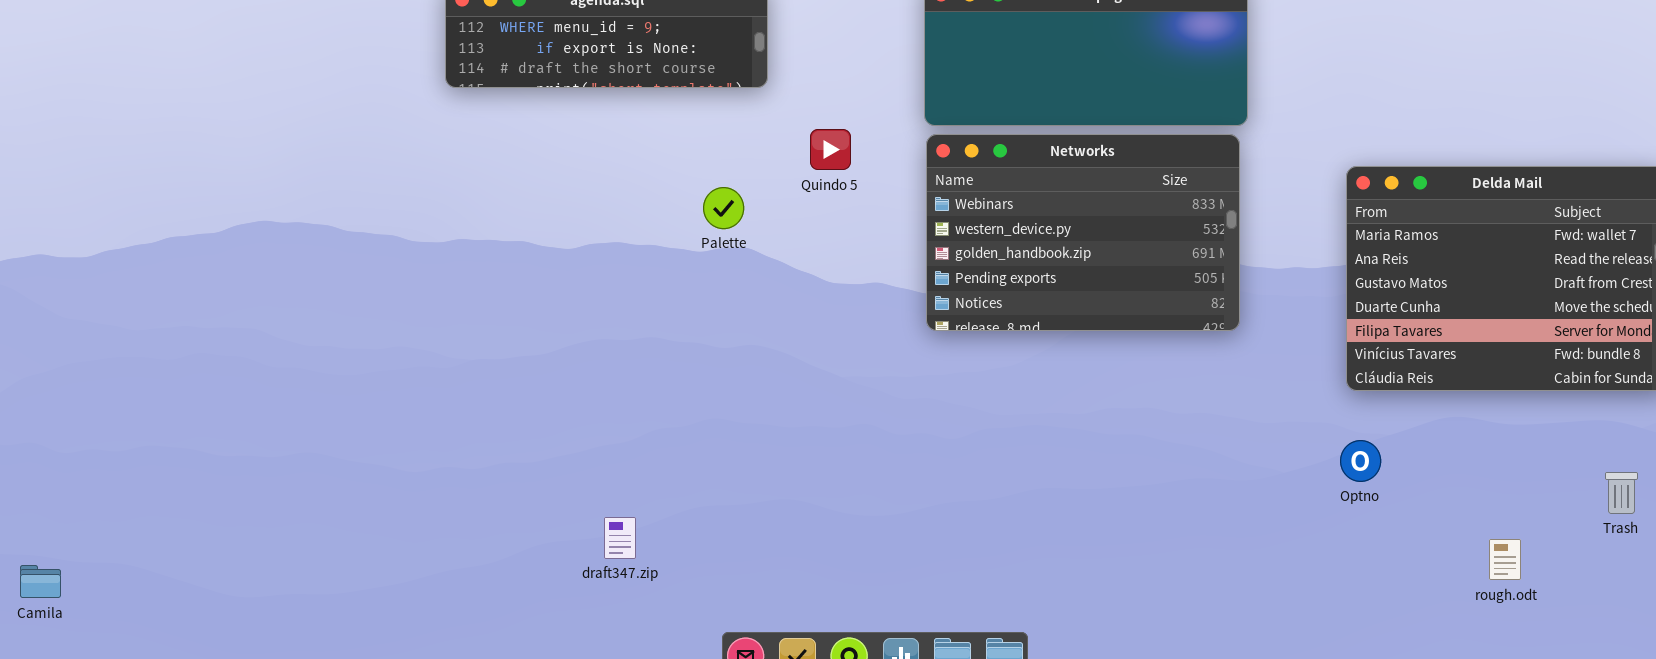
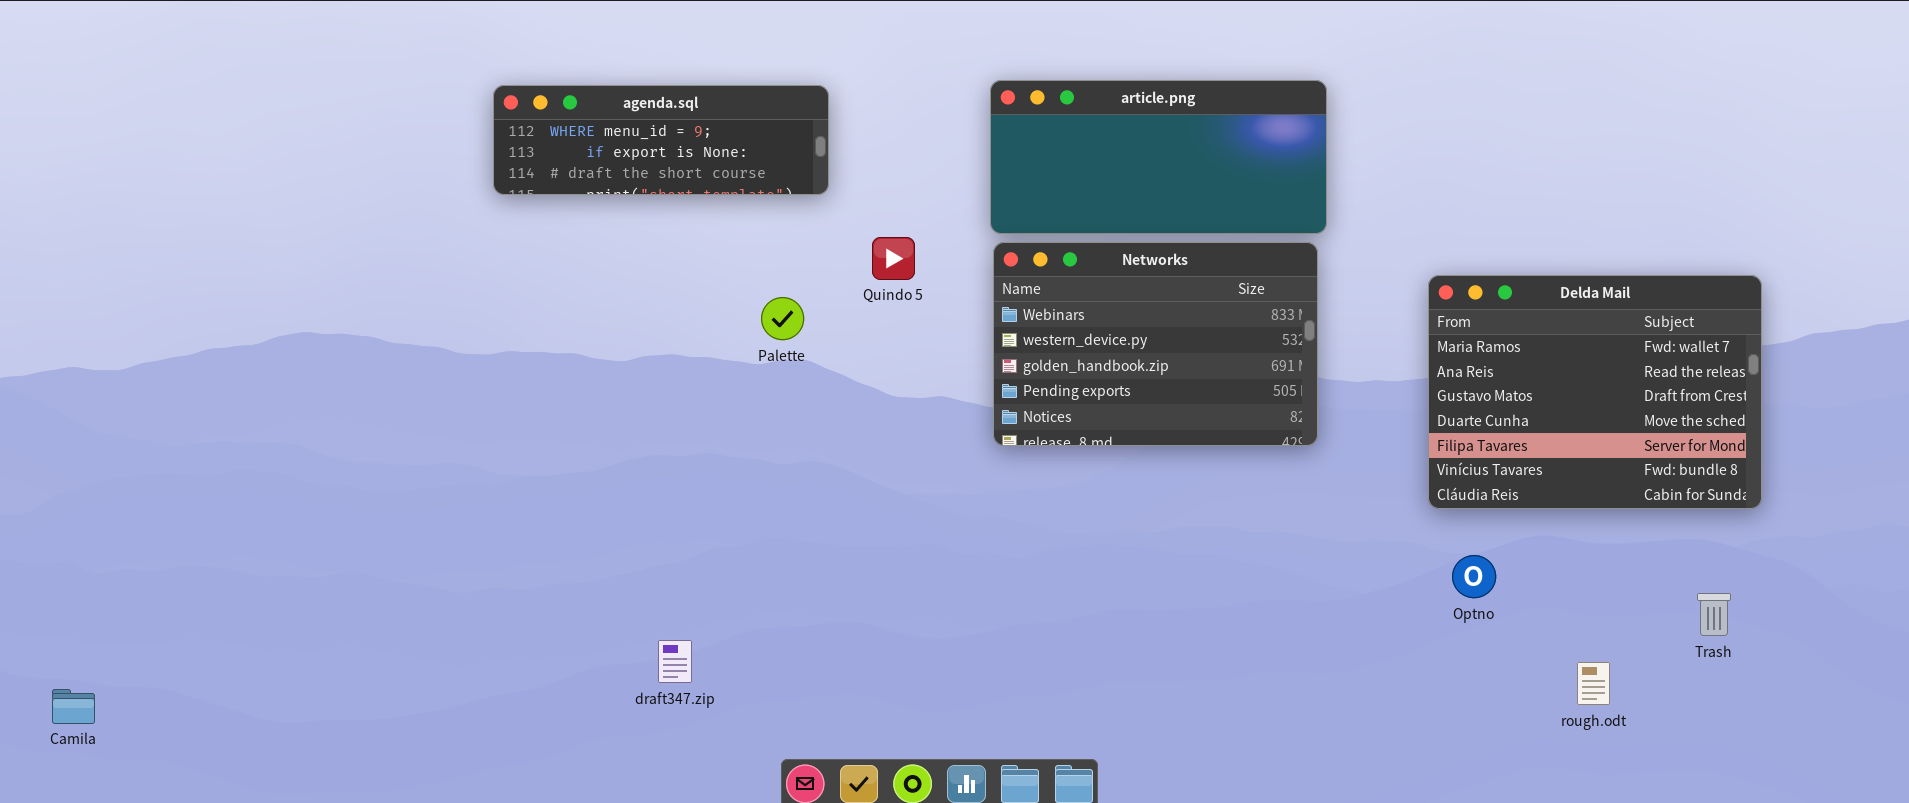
Optno: [1340,440,1381,482] -> [1452,555,1496,598], moved

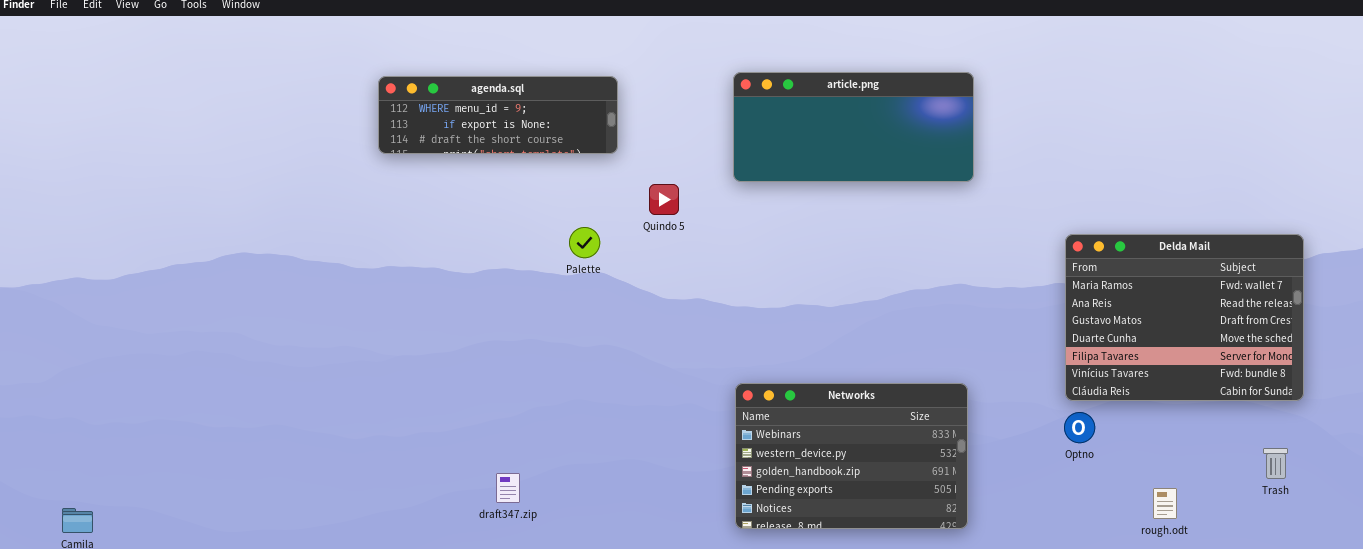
Networks: [993,242,1318,446] -> [735,383,968,529], moved
Delda Mail: [1428,275,1762,509] -> [1065,234,1304,401], moved
Trash: [1697,593,1731,636] -> [1263,448,1288,479], moved

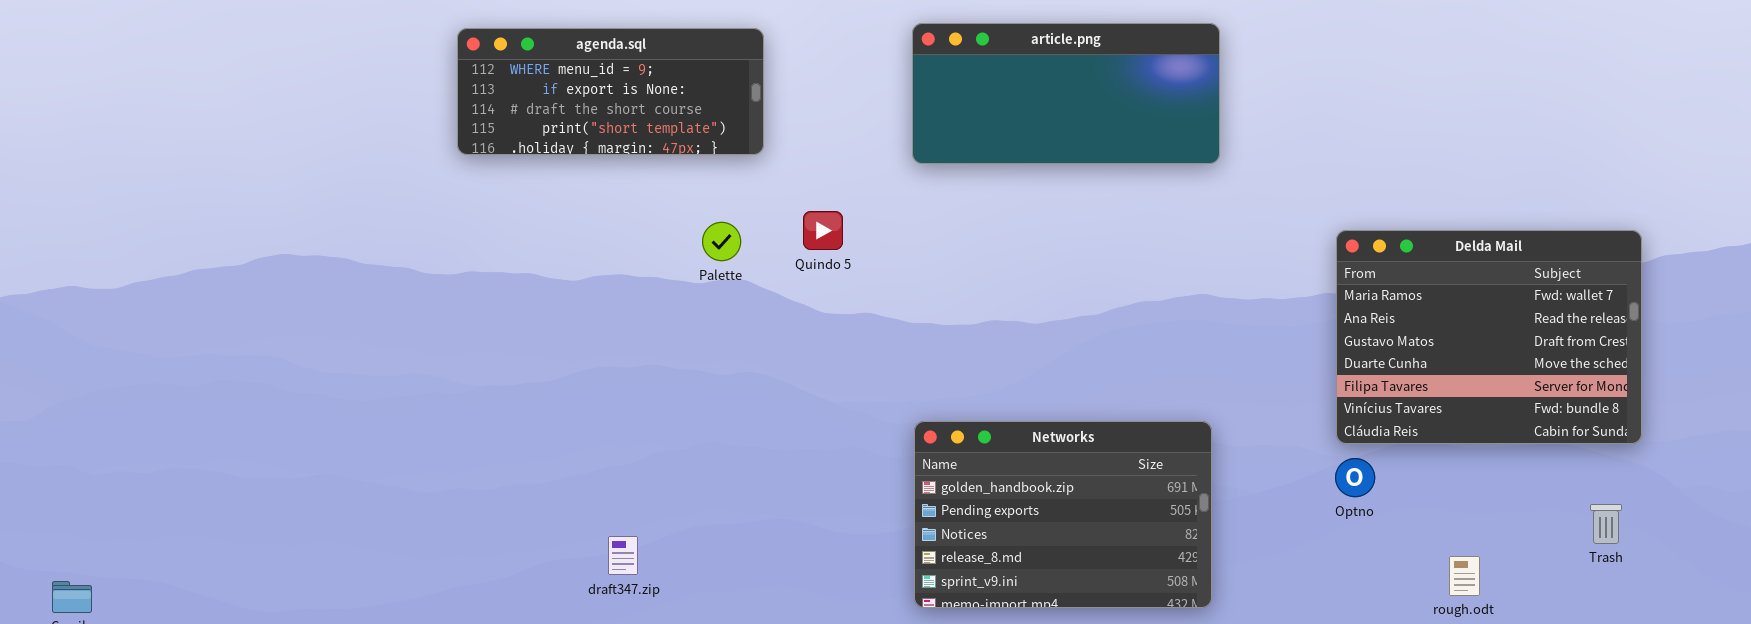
agenda.sql: [378,76,618,154] -> [457,28,764,155], resized
Quindo 5: [649,184,679,215] -> [803,211,843,250], moved
Networks: [735,383,968,529] -> [914,421,1212,608], scrolled down 2 rows

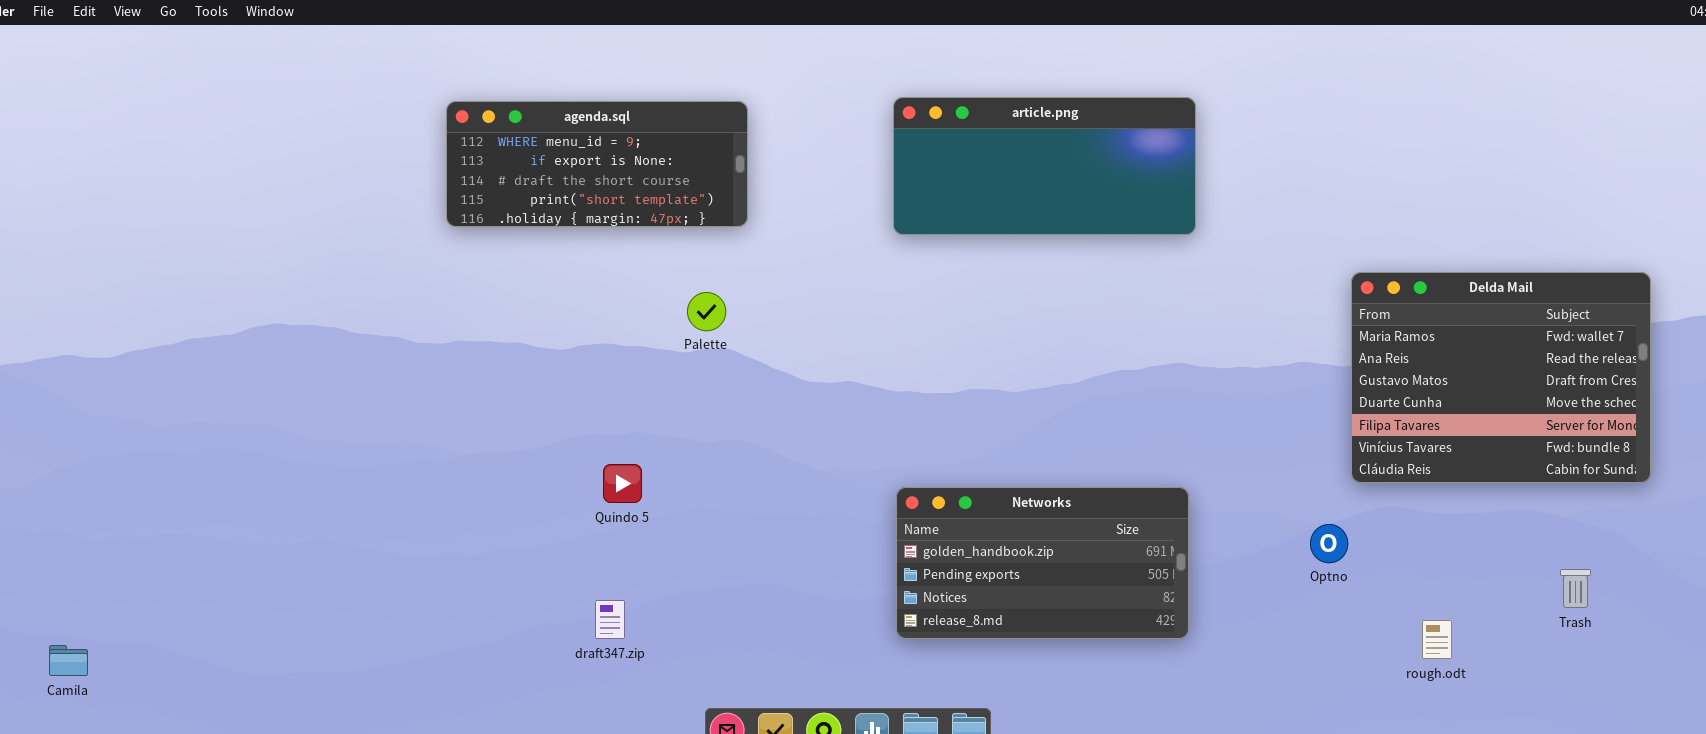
Quindo 5: [803,211,843,250] -> [603,464,642,503], moved
Delda Mail: [1336,230,1642,444] -> [1351,272,1651,483], moved
Networks: [914,421,1212,608] -> [896,487,1189,639], resized

